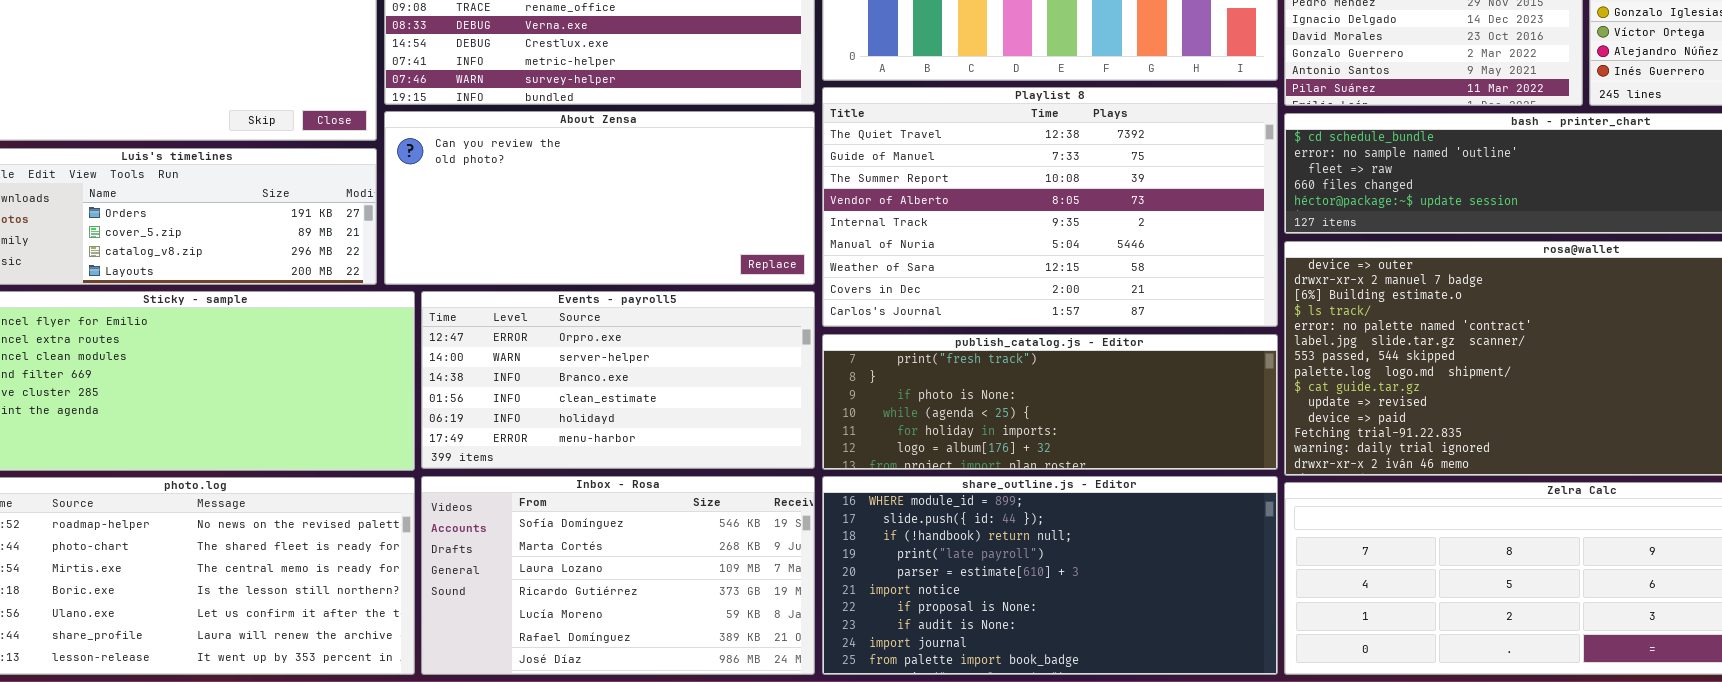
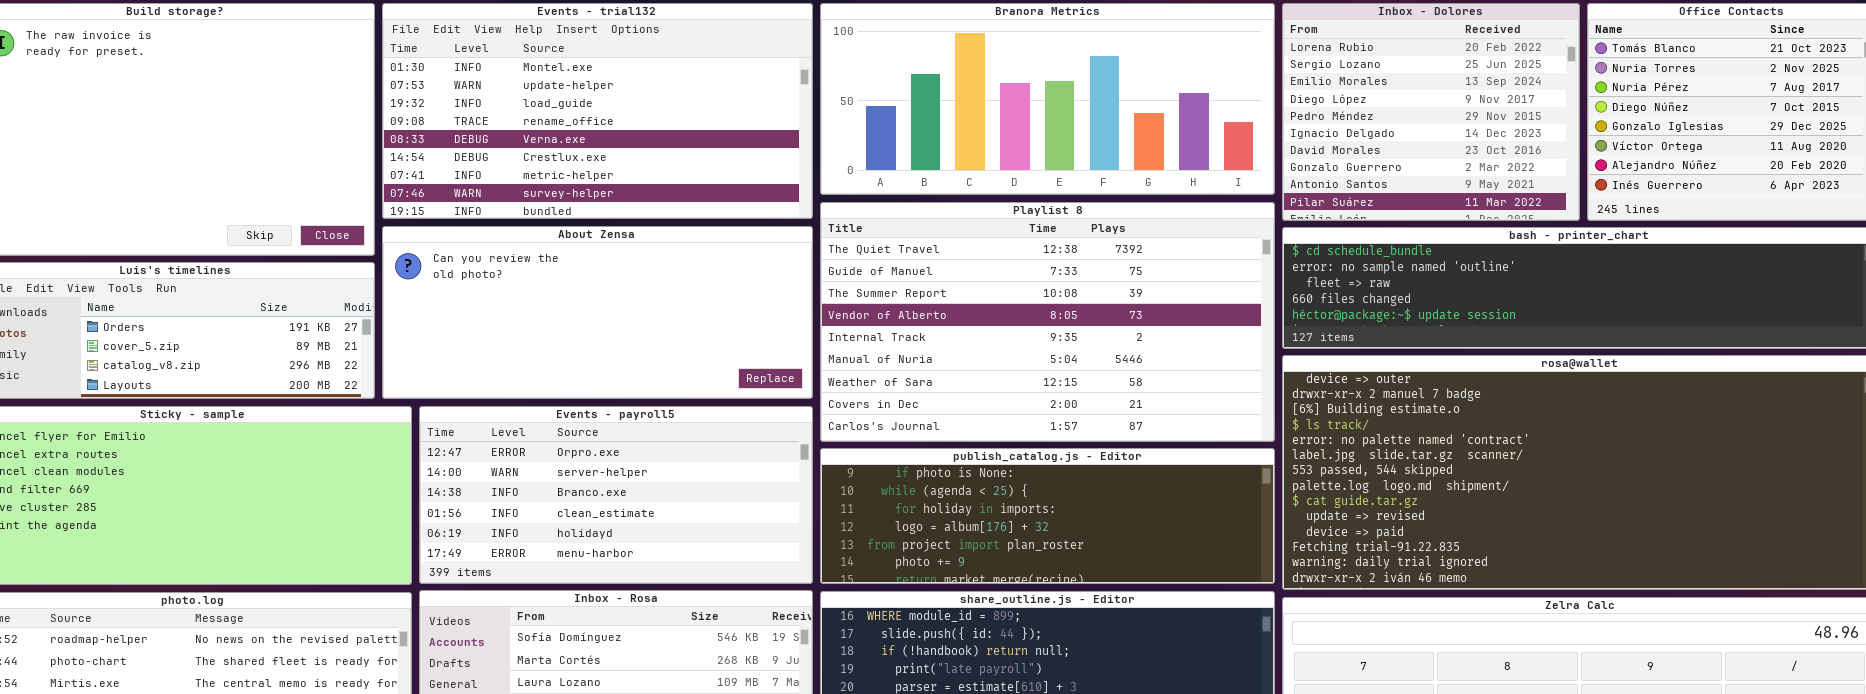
publish_catalog.js - Editor: [822,334,1278,470] -> [820,448,1275,584], scrolled down 2 rows

